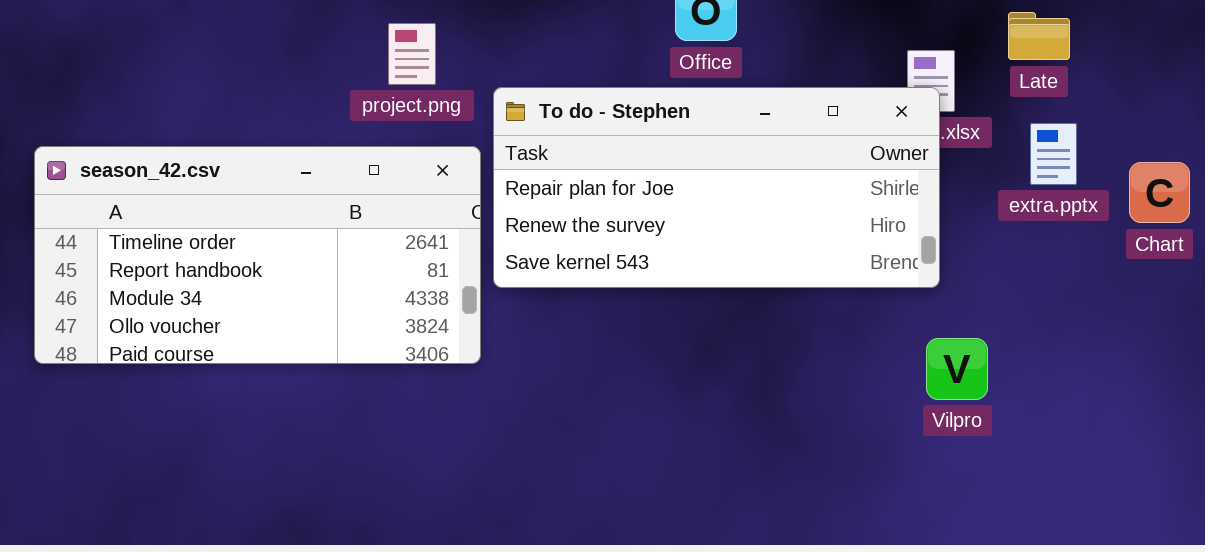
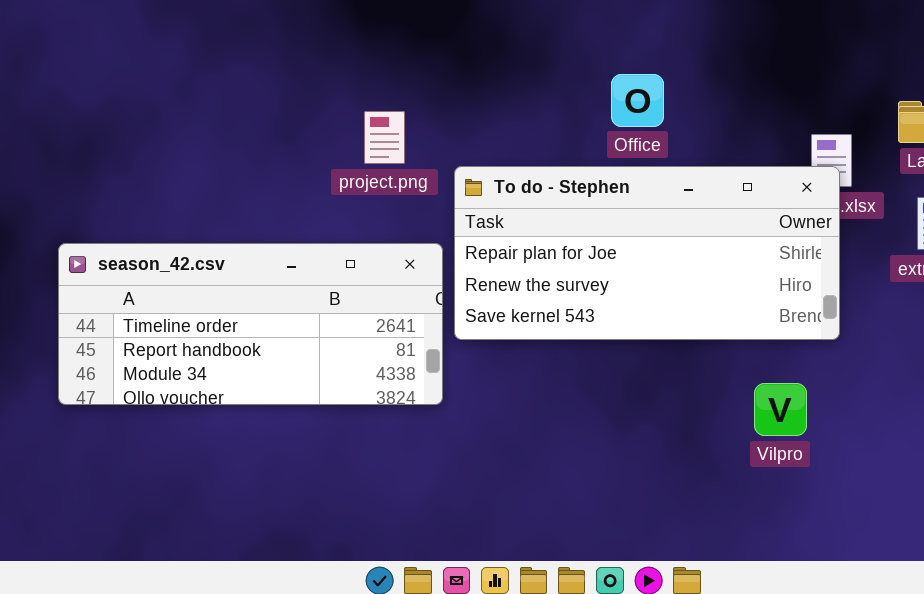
season_42.csv: [34,146,481,364] -> [58,243,443,405], resized
Vilpro: [926,338,988,400] -> [754,383,807,436], moved

